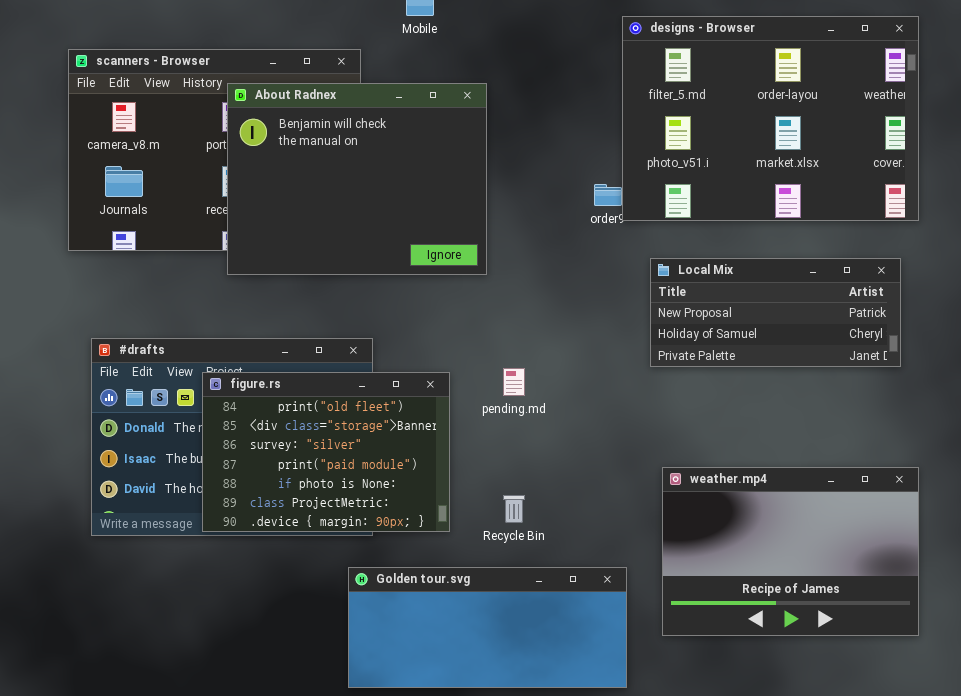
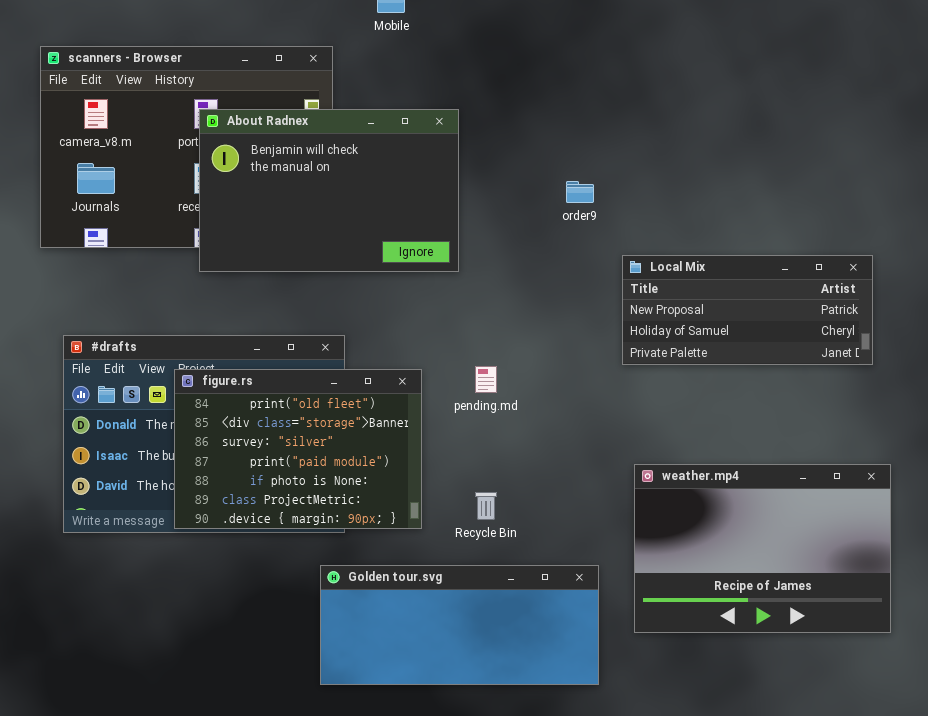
designs - Browser: [622,16,919,221] -> none, closed
About Radnex: [227,83,487,275] -> [199,109,459,272], resized

